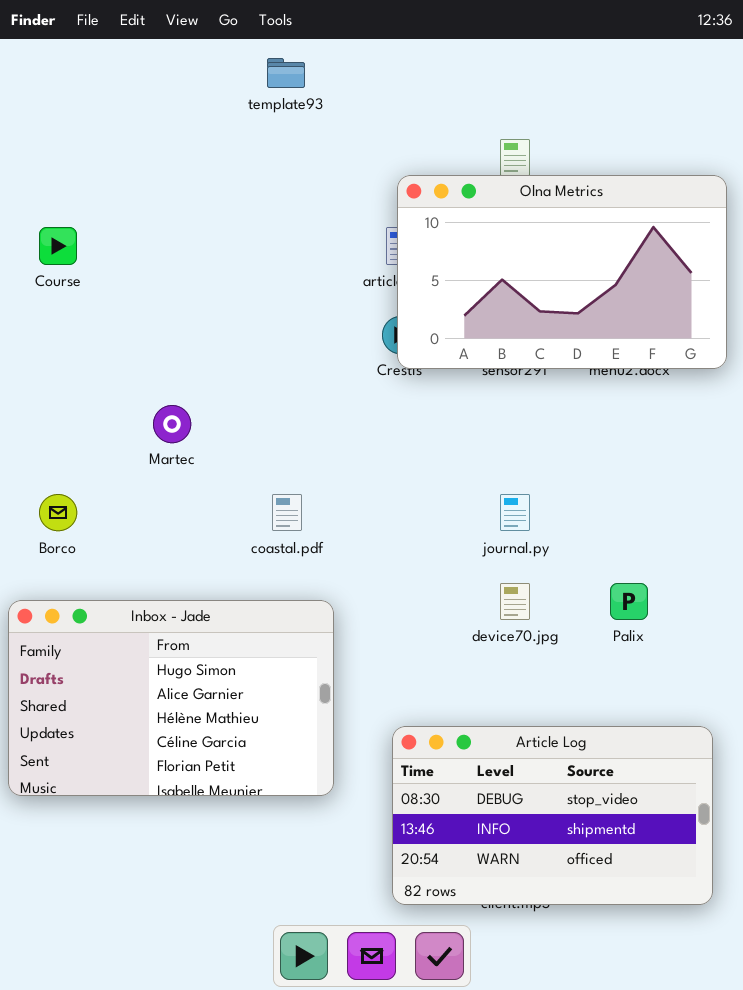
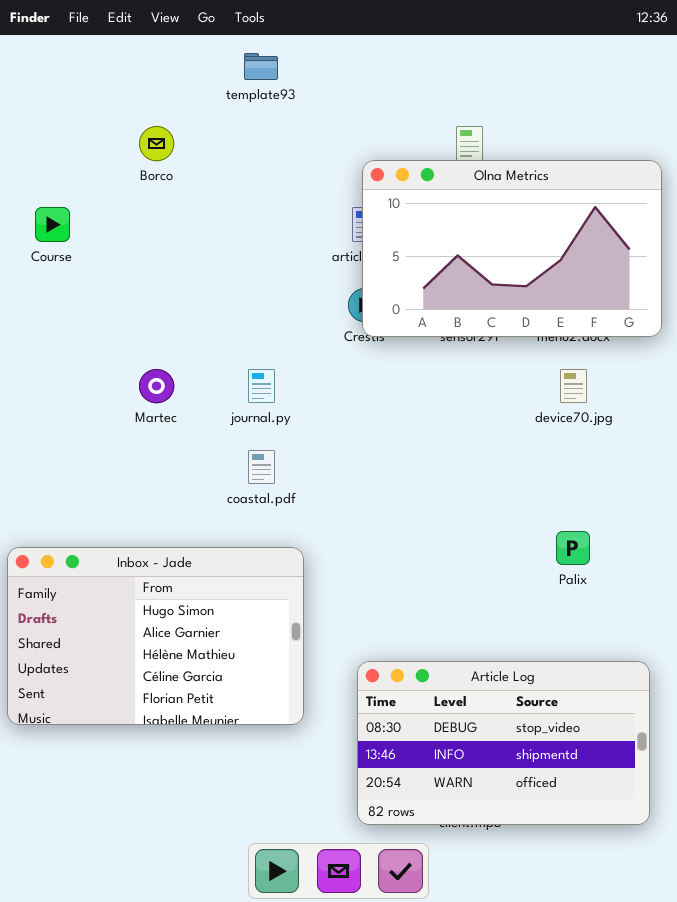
Borco: [39,494,77,531] -> [139,126,174,161], moved
journal.py: [500,494,530,531] -> [248,369,275,403], moved
device70.jpg: [500,583,530,620] -> [560,369,587,403], moved

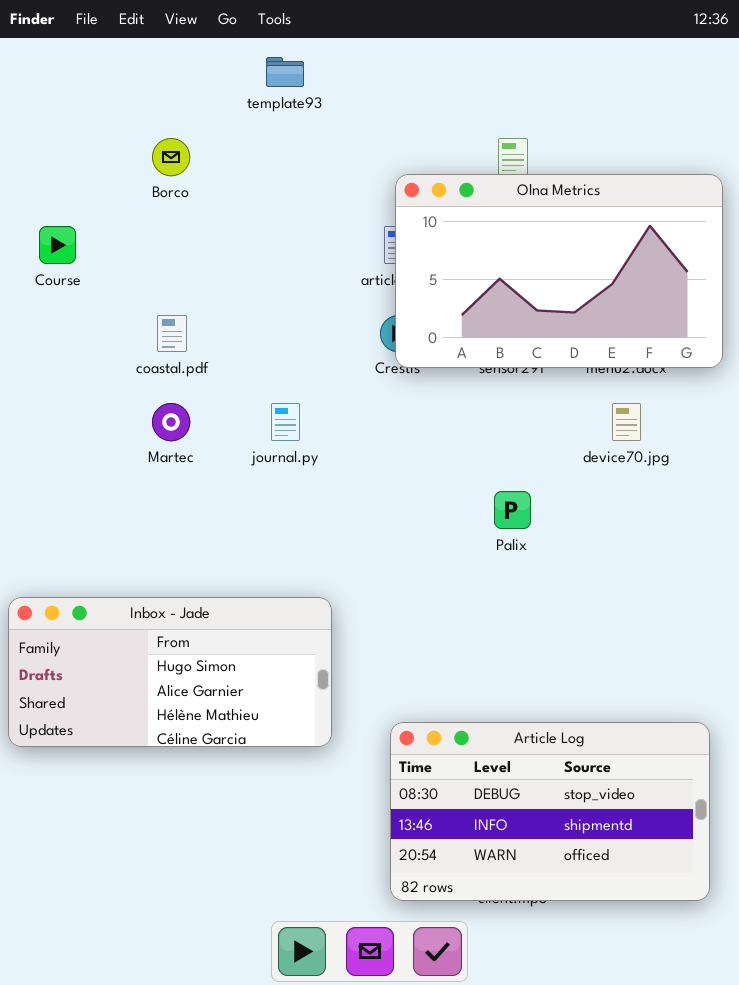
coastal.pdf: [248,450,275,484] -> [157,315,187,352], moved
Palix: [556,531,590,565] -> [494,491,531,529], moved
Inbox - Jade: [7,547,304,725] -> [8,597,332,747], resized

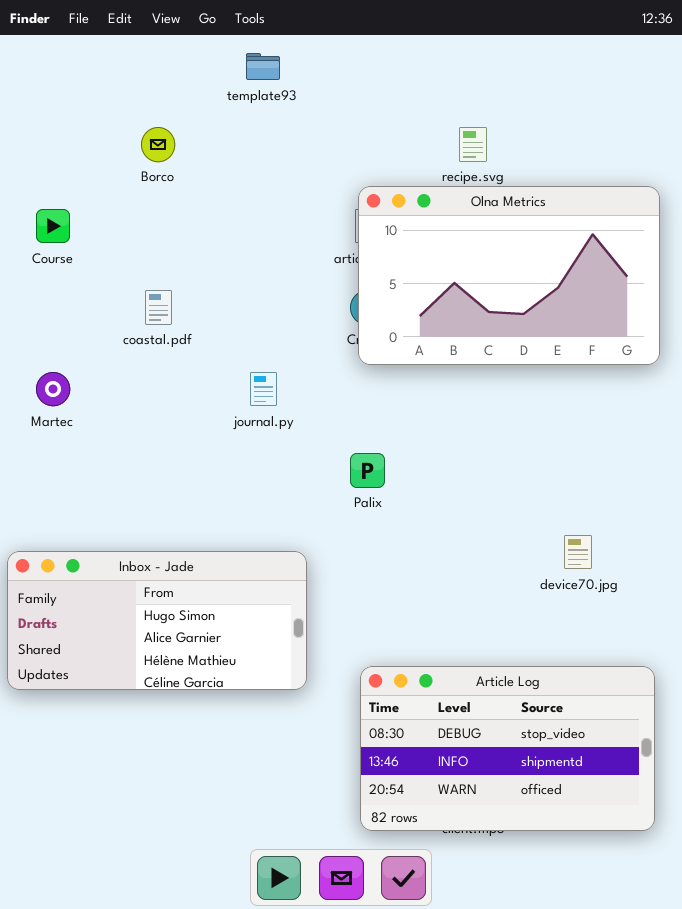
Olna Metrics: [395,174,723,368] -> [358,186,660,365], moved
Martec: [152,403,190,441] -> [36,372,70,406], moved
device70.jpg: [612,403,641,441] -> [564,535,592,569], moved
Palix: [494,491,531,529] -> [350,453,385,488], moved

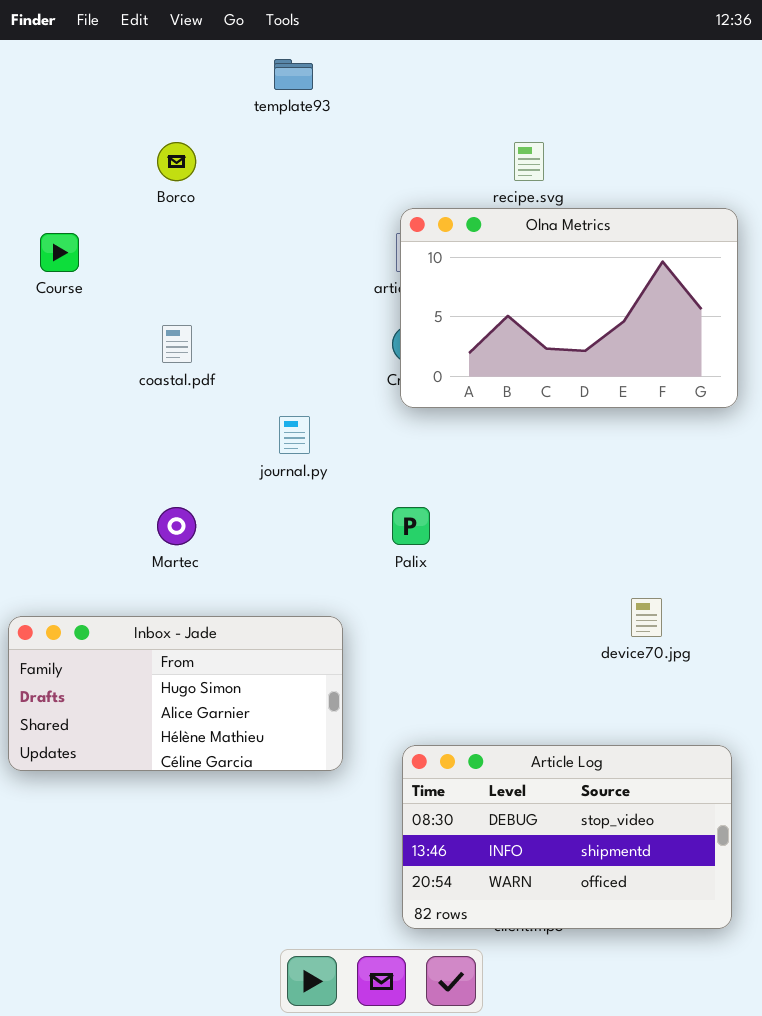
Martec: [36,372,70,406] -> [157,507,196,545], moved

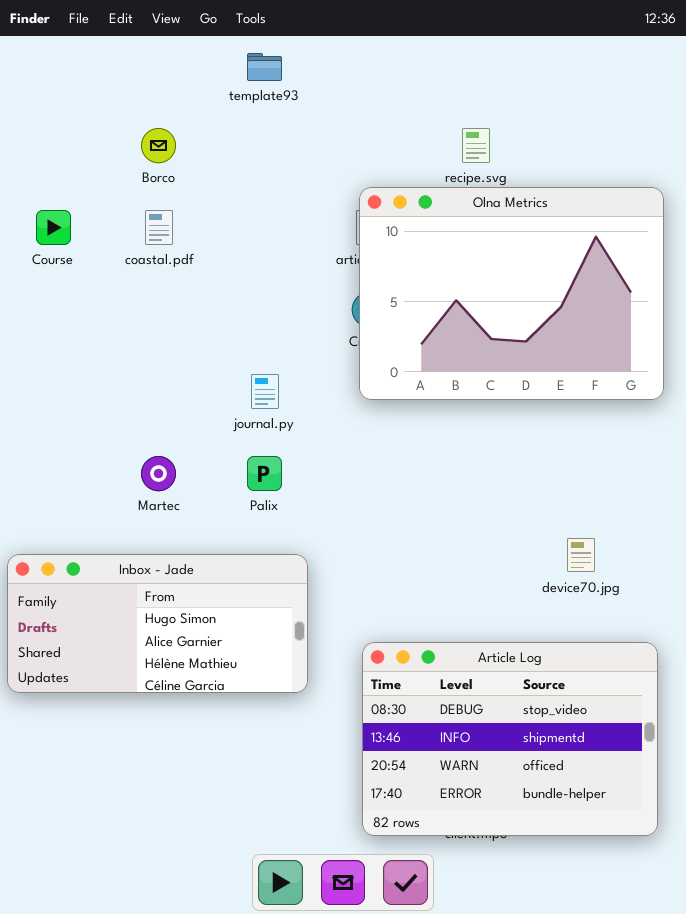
Olna Metrics: [400,208,738,408] -> [359,187,664,400], resized
coastal.pdf: [162,325,192,363] -> [145,210,173,245], moved
Palix: [392,507,430,545] -> [247,456,282,491], moved
Article Log: [402,745,732,929] -> [362,642,658,836], resized

